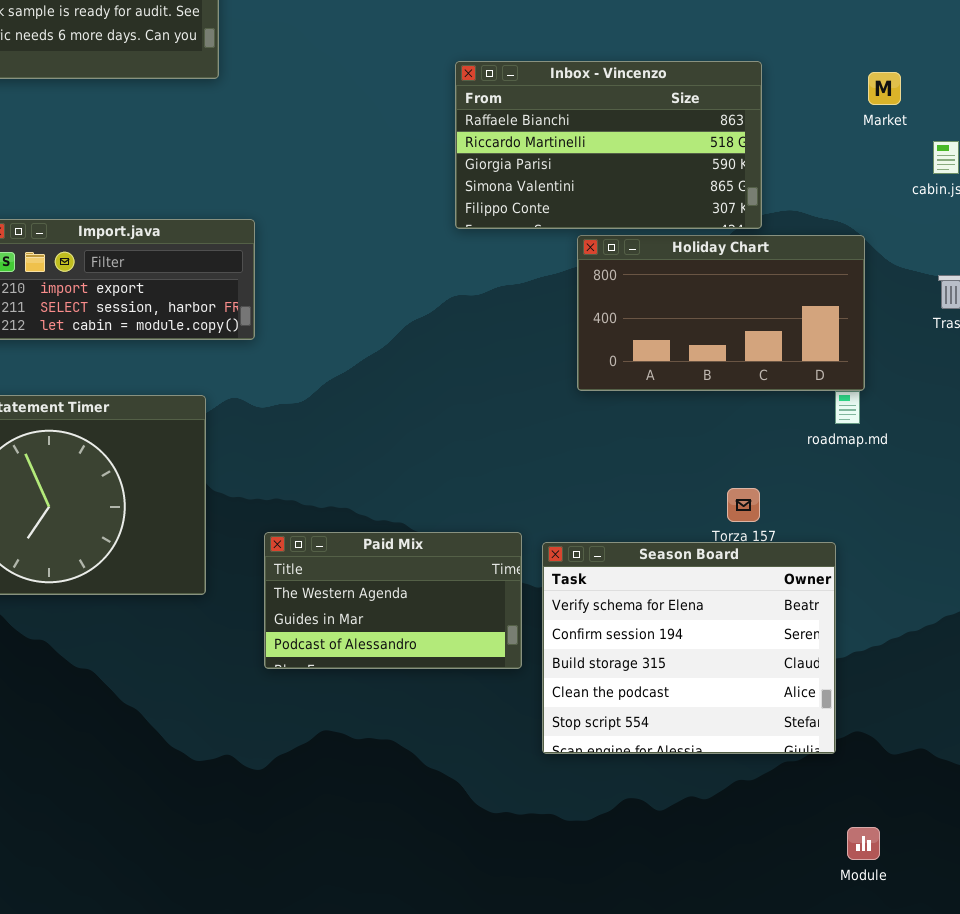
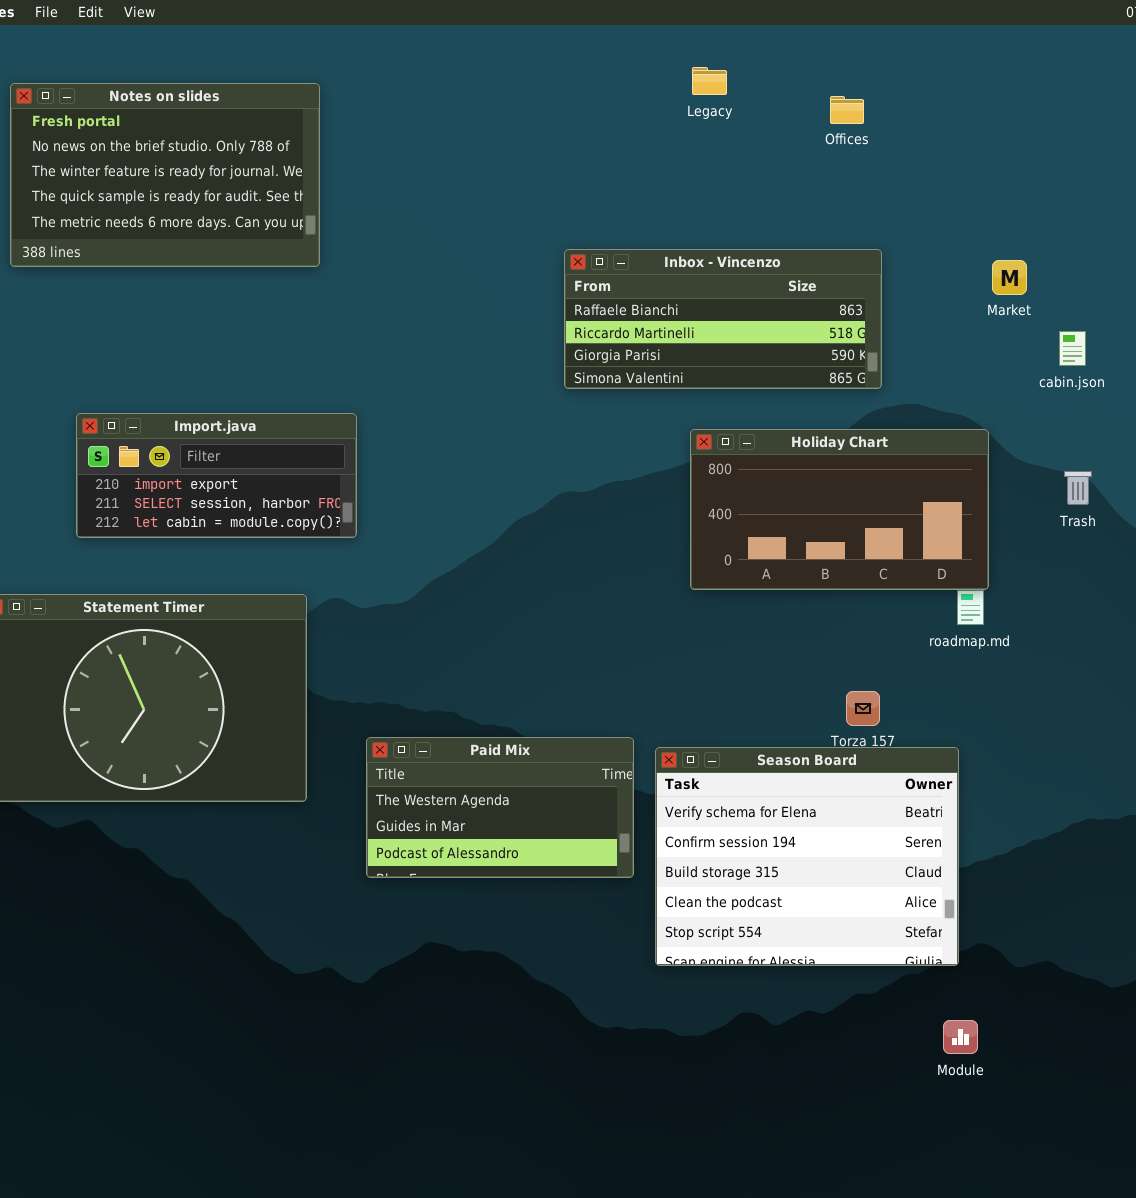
Inbox - Vincenzo: [455,61,762,229] -> [564,249,882,389], resized
Module: [847,827,880,860] -> [943,1020,978,1054], moved

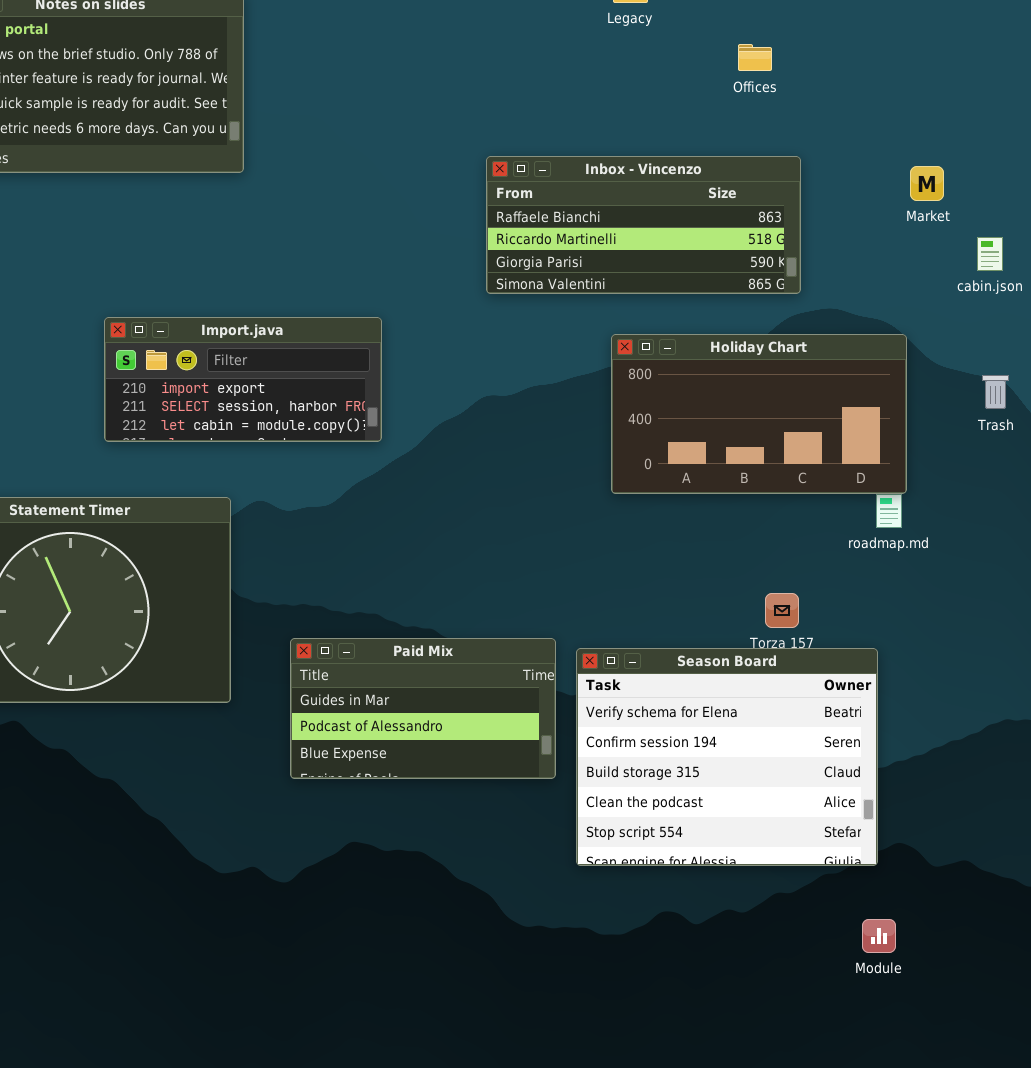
Offices: [830,96,864,124] -> [738,44,772,71], moved
Import.java: [76,413,357,538] -> [104,317,382,442], moved
Paid Mix: [366,737,634,878] -> [290,638,556,779], scrolled down 1 row

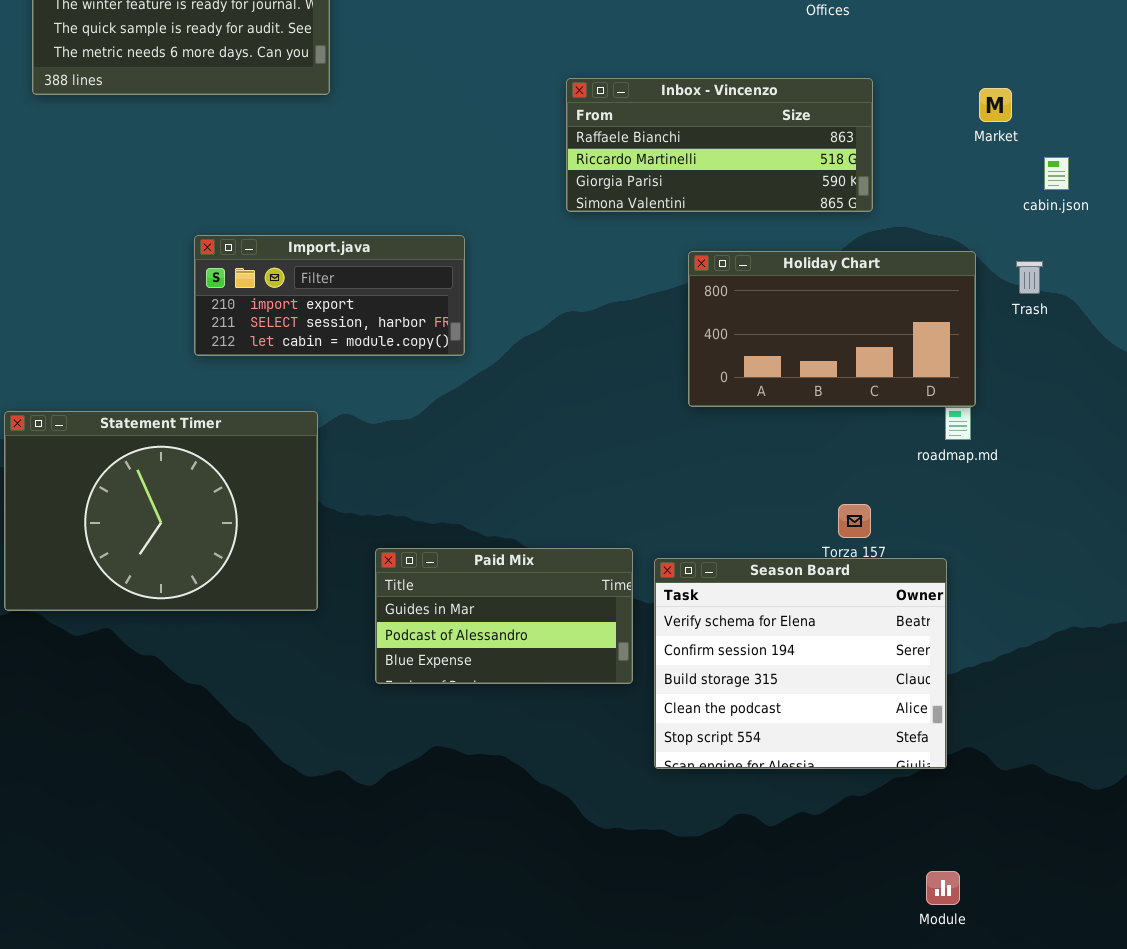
Trash: [982,375,1009,409] -> [1016,261,1043,294], moved
Module: [862,919,896,953] -> [926,871,960,905], moved

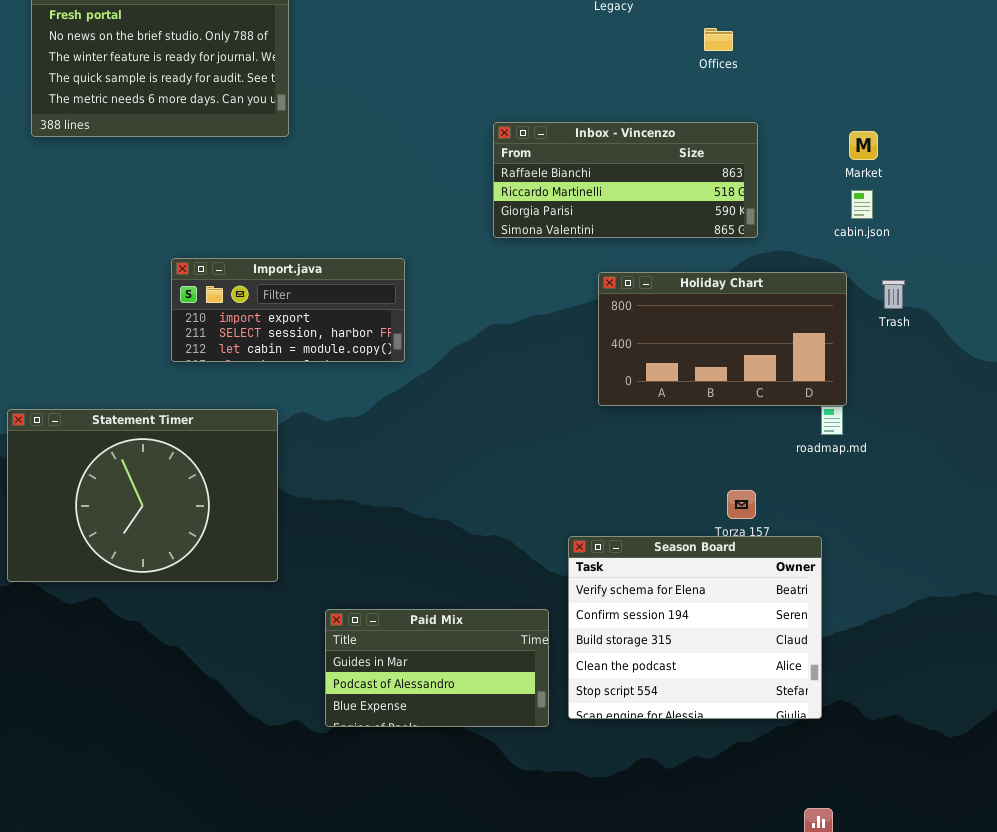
cabin.json: [1044,157,1069,190] -> [851,190,873,219], moved
Paid Mix: [375,548,633,684] -> [325,609,549,727], moved

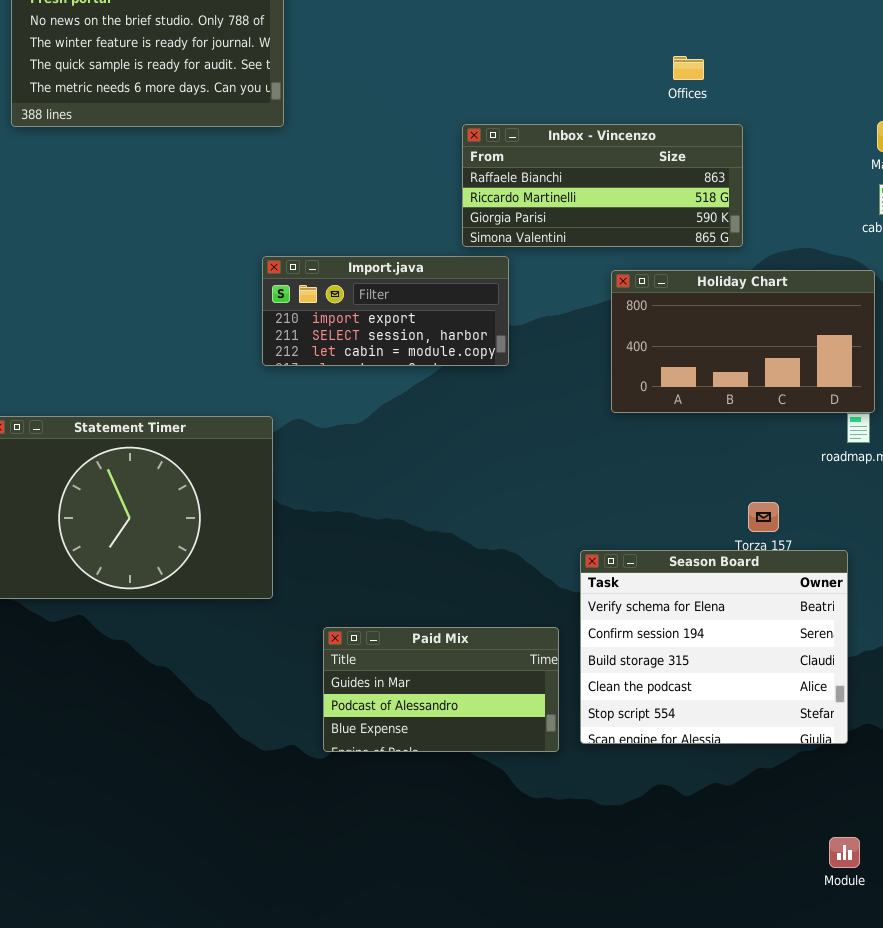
Offices: [704,28,733,51] -> [673,56,704,80], moved
Inbox - Vincenzo: [493,122,758,238] -> [462,124,743,247], moved
Import.java: [171,258,405,362] -> [262,256,509,366], moved

